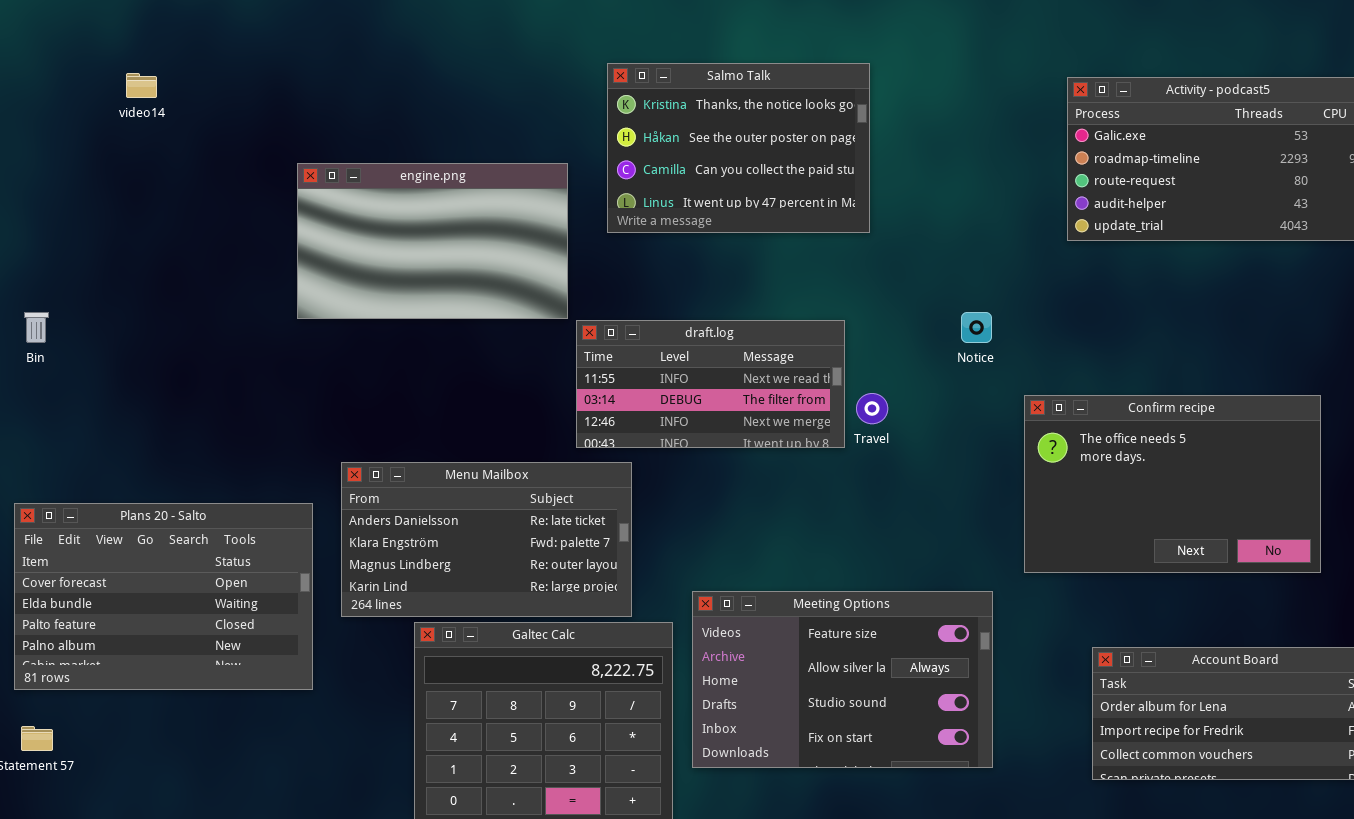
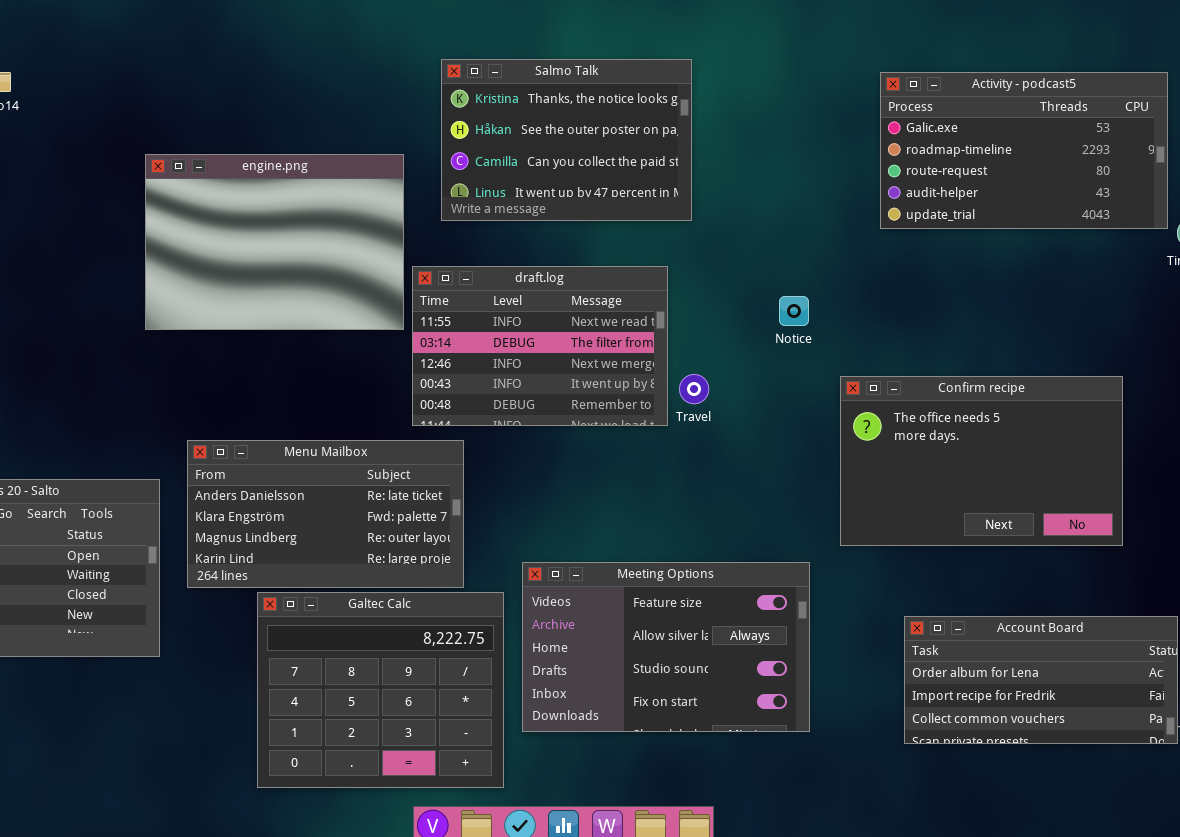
engine.png: [297,163,568,319] -> [145,154,404,330], resized
draft.log: [576,320,845,448] -> [412,266,668,426], resized

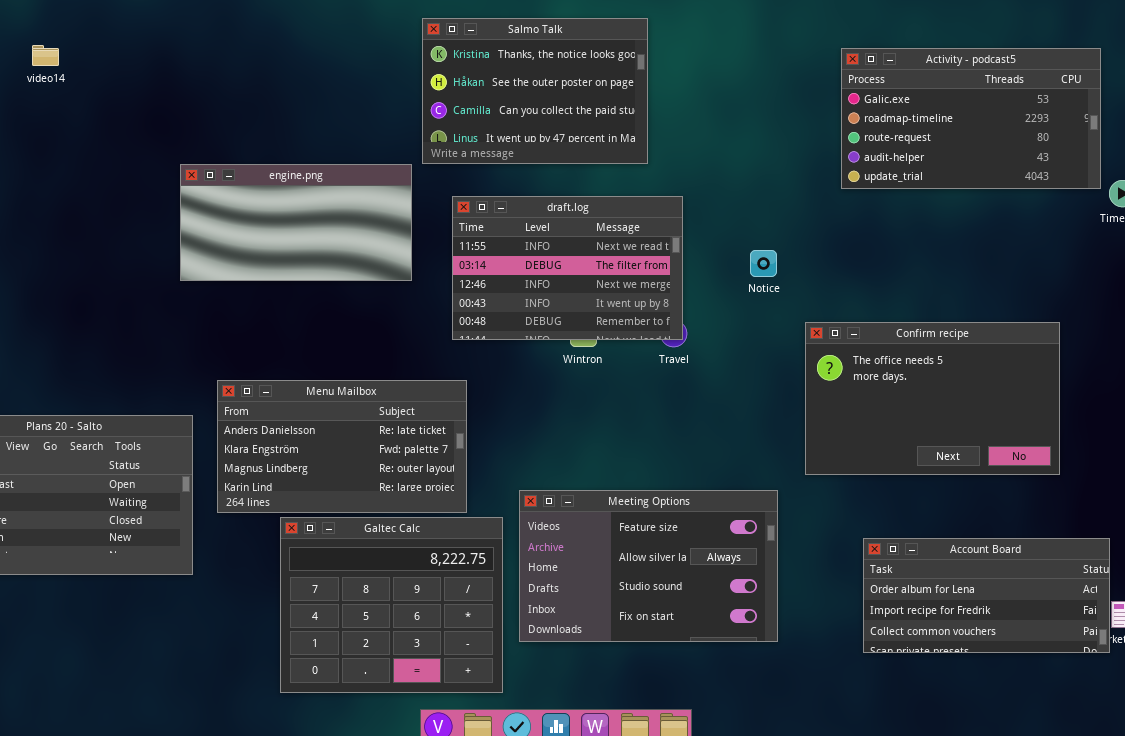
Salmo Talk: [441,59,692,221] -> [422,18,648,164], moved
engine.png: [145,154,404,330] -> [180,164,412,281], resized
draft.log: [412,266,668,426] -> [452,196,683,340], moved

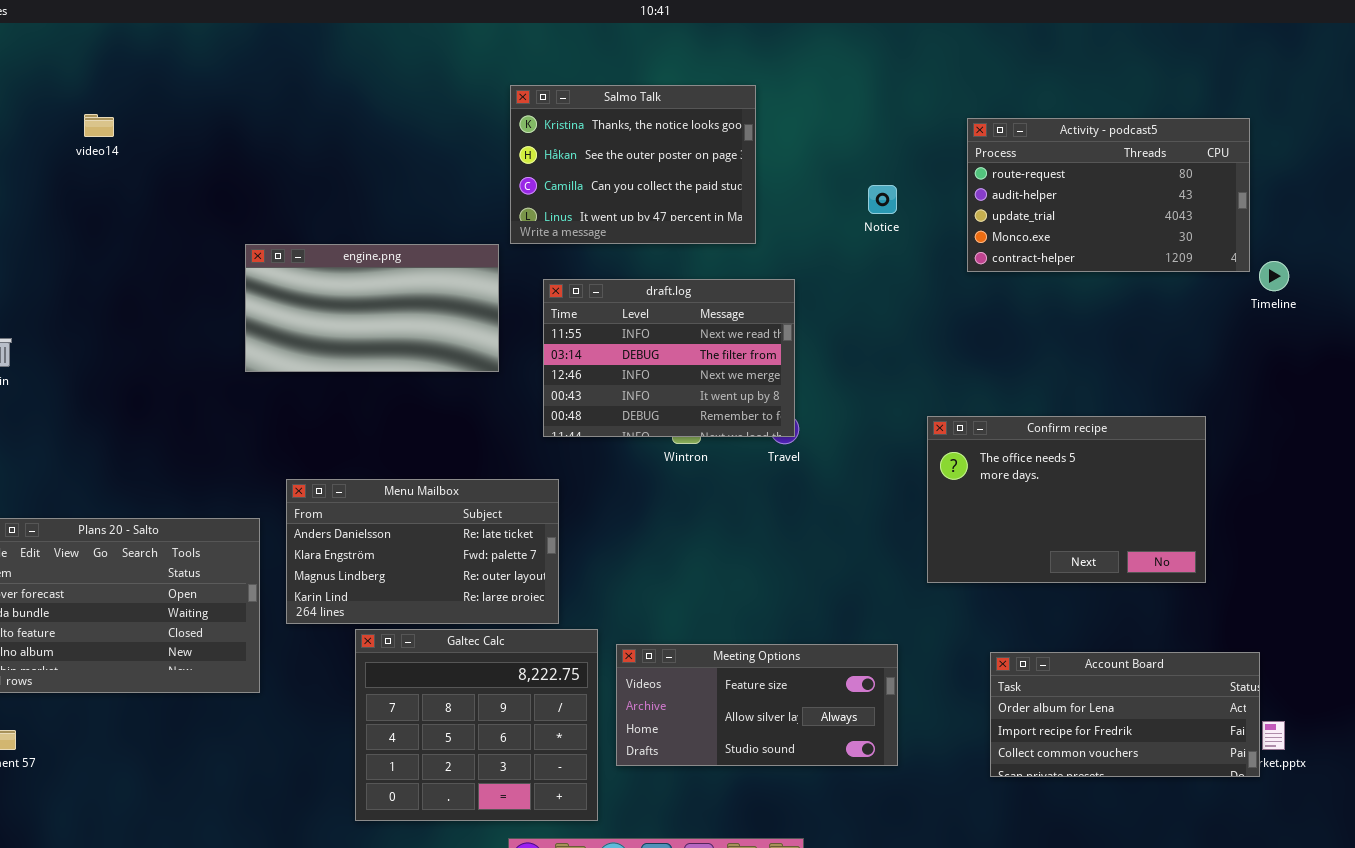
Activity - podcast5: [841,48,1101,189] -> [967,118,1250,272], scrolled down 2 rows
Notice: [750,250,777,277] -> [868,185,897,214], moved
Meeting Options: [519,490,778,642] -> [616,644,898,766], resized

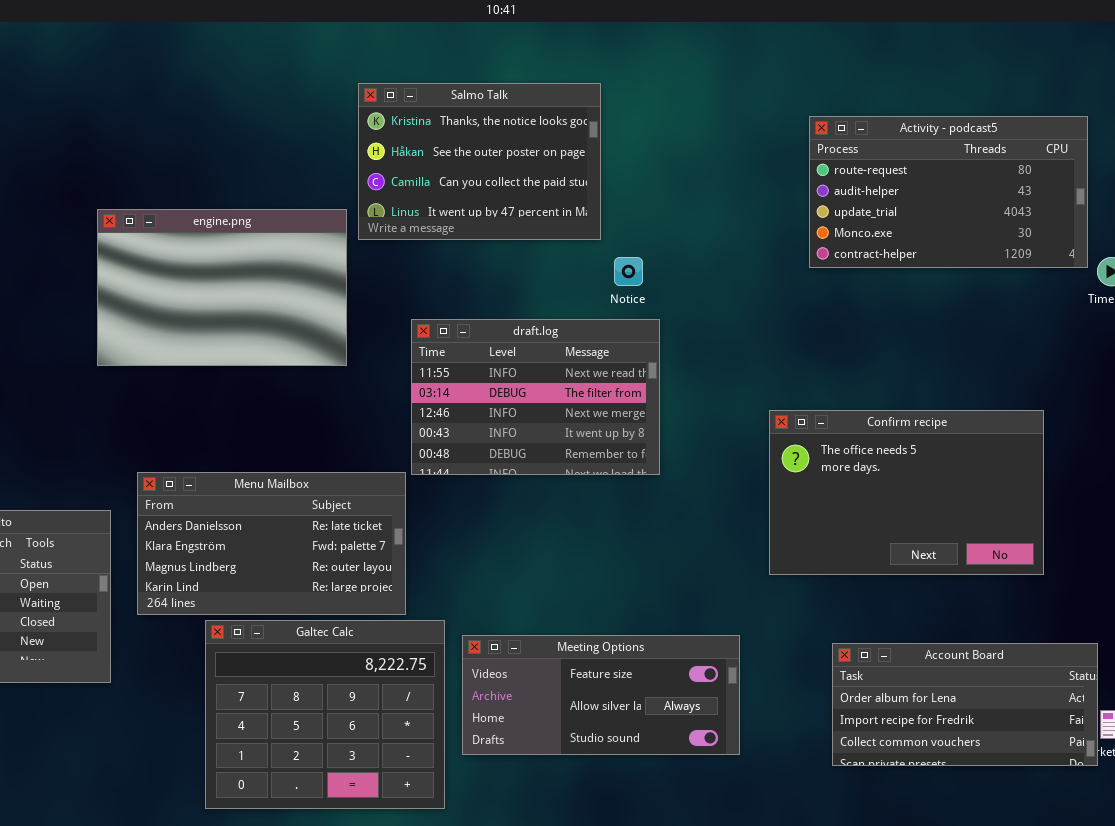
Notice: [868,185,897,214] -> [614,257,643,286], moved
engine.png: [245,244,499,372] -> [97,209,347,366], resized
draft.log: [543,279,795,437] -> [411,319,660,475], moved

